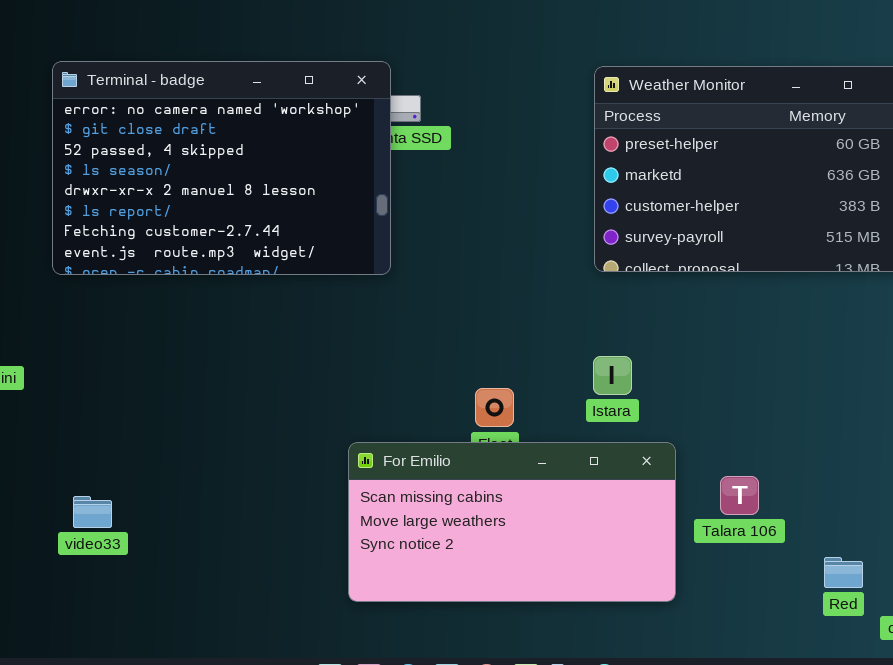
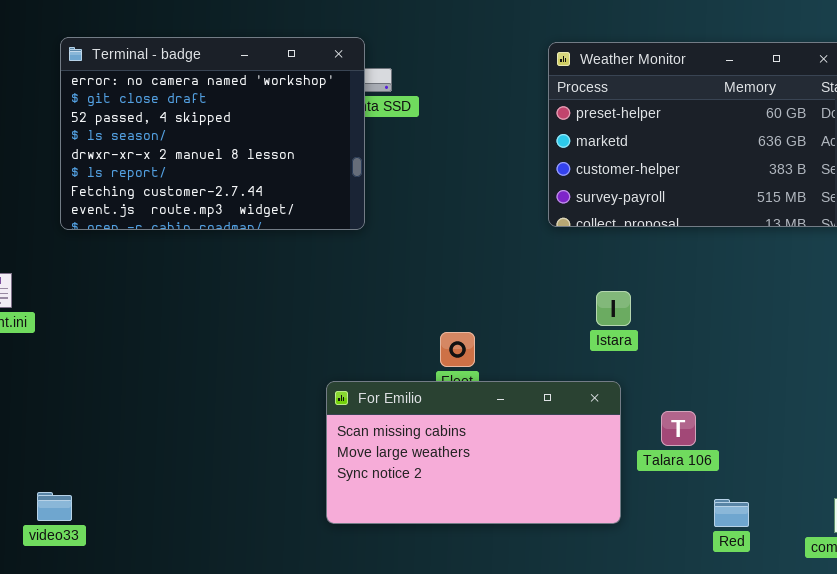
Istara: [593,356,632,395] -> [596,291,631,326], moved
video33: [73,496,112,528] -> [37,492,72,521], moved
Red: [824,557,863,588] -> [714,499,749,527], moved

